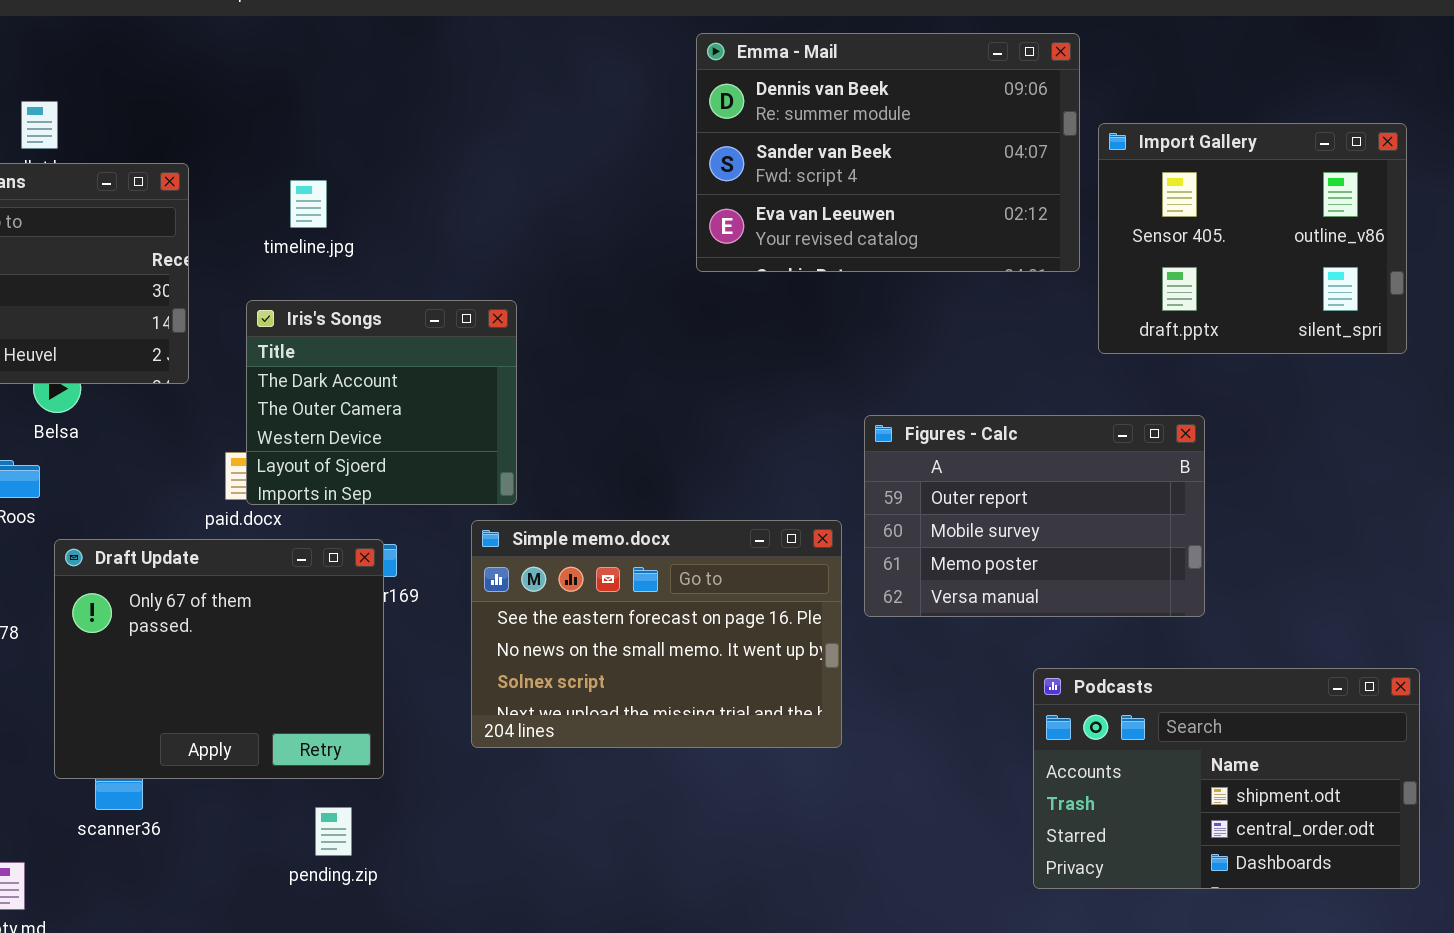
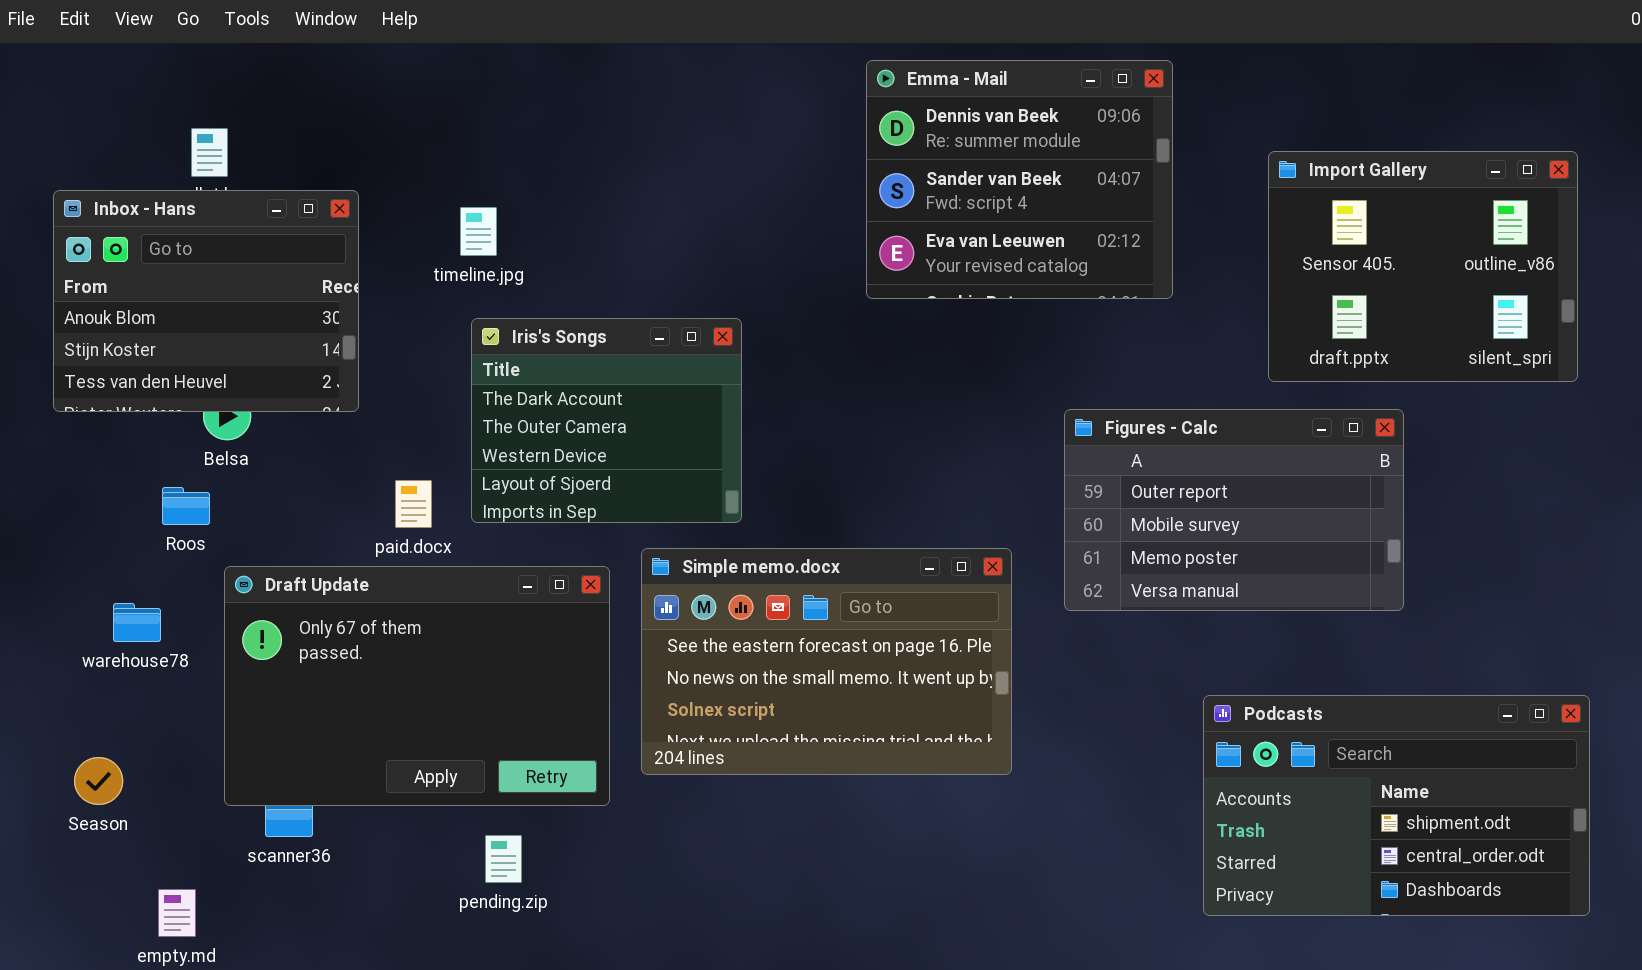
Emma - Mail: [696,33,1080,272] -> [866,60,1173,299], resized
Iris's Songs: [246,300,517,505] -> [471,318,742,523], moved
Figures - Calc: [864,415,1205,617] -> [1064,409,1404,611], moved
Draft Update: [54,539,384,779] -> [224,566,610,806], resized

